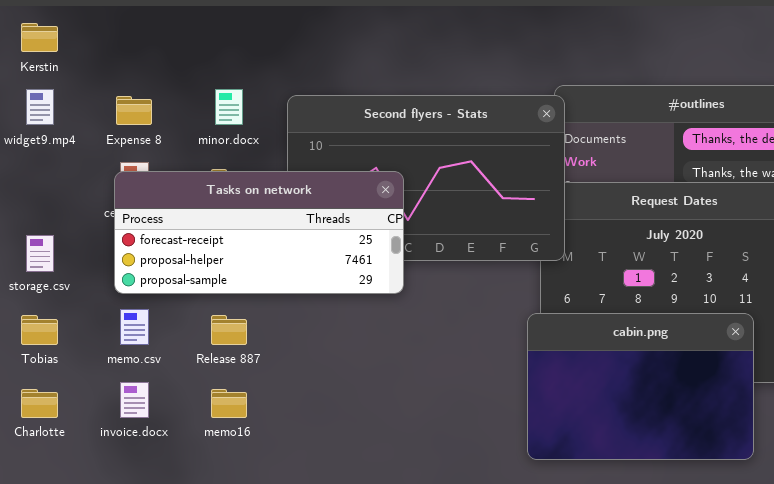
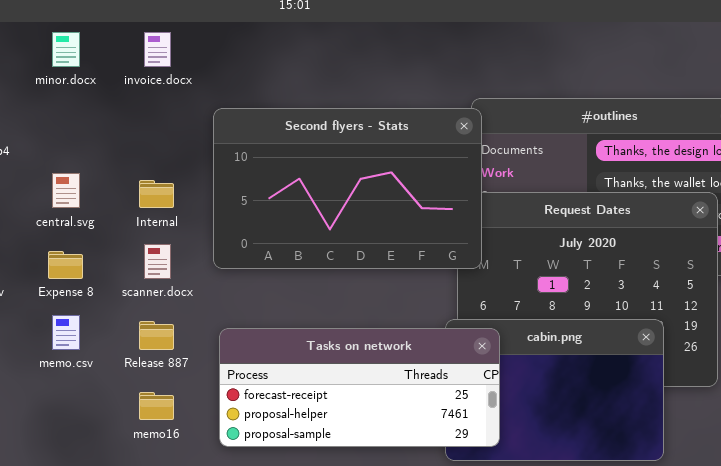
minor.docx: [215,89,243,125] -> [52,32,80,67], moved
Expense 8: [116,96,152,125] -> [48,251,83,279], moved
Tasks on network: [114,171,404,294] -> [219,328,500,447], moved
invoice.docx: [120,382,149,418] -> [144,32,171,67], moved

